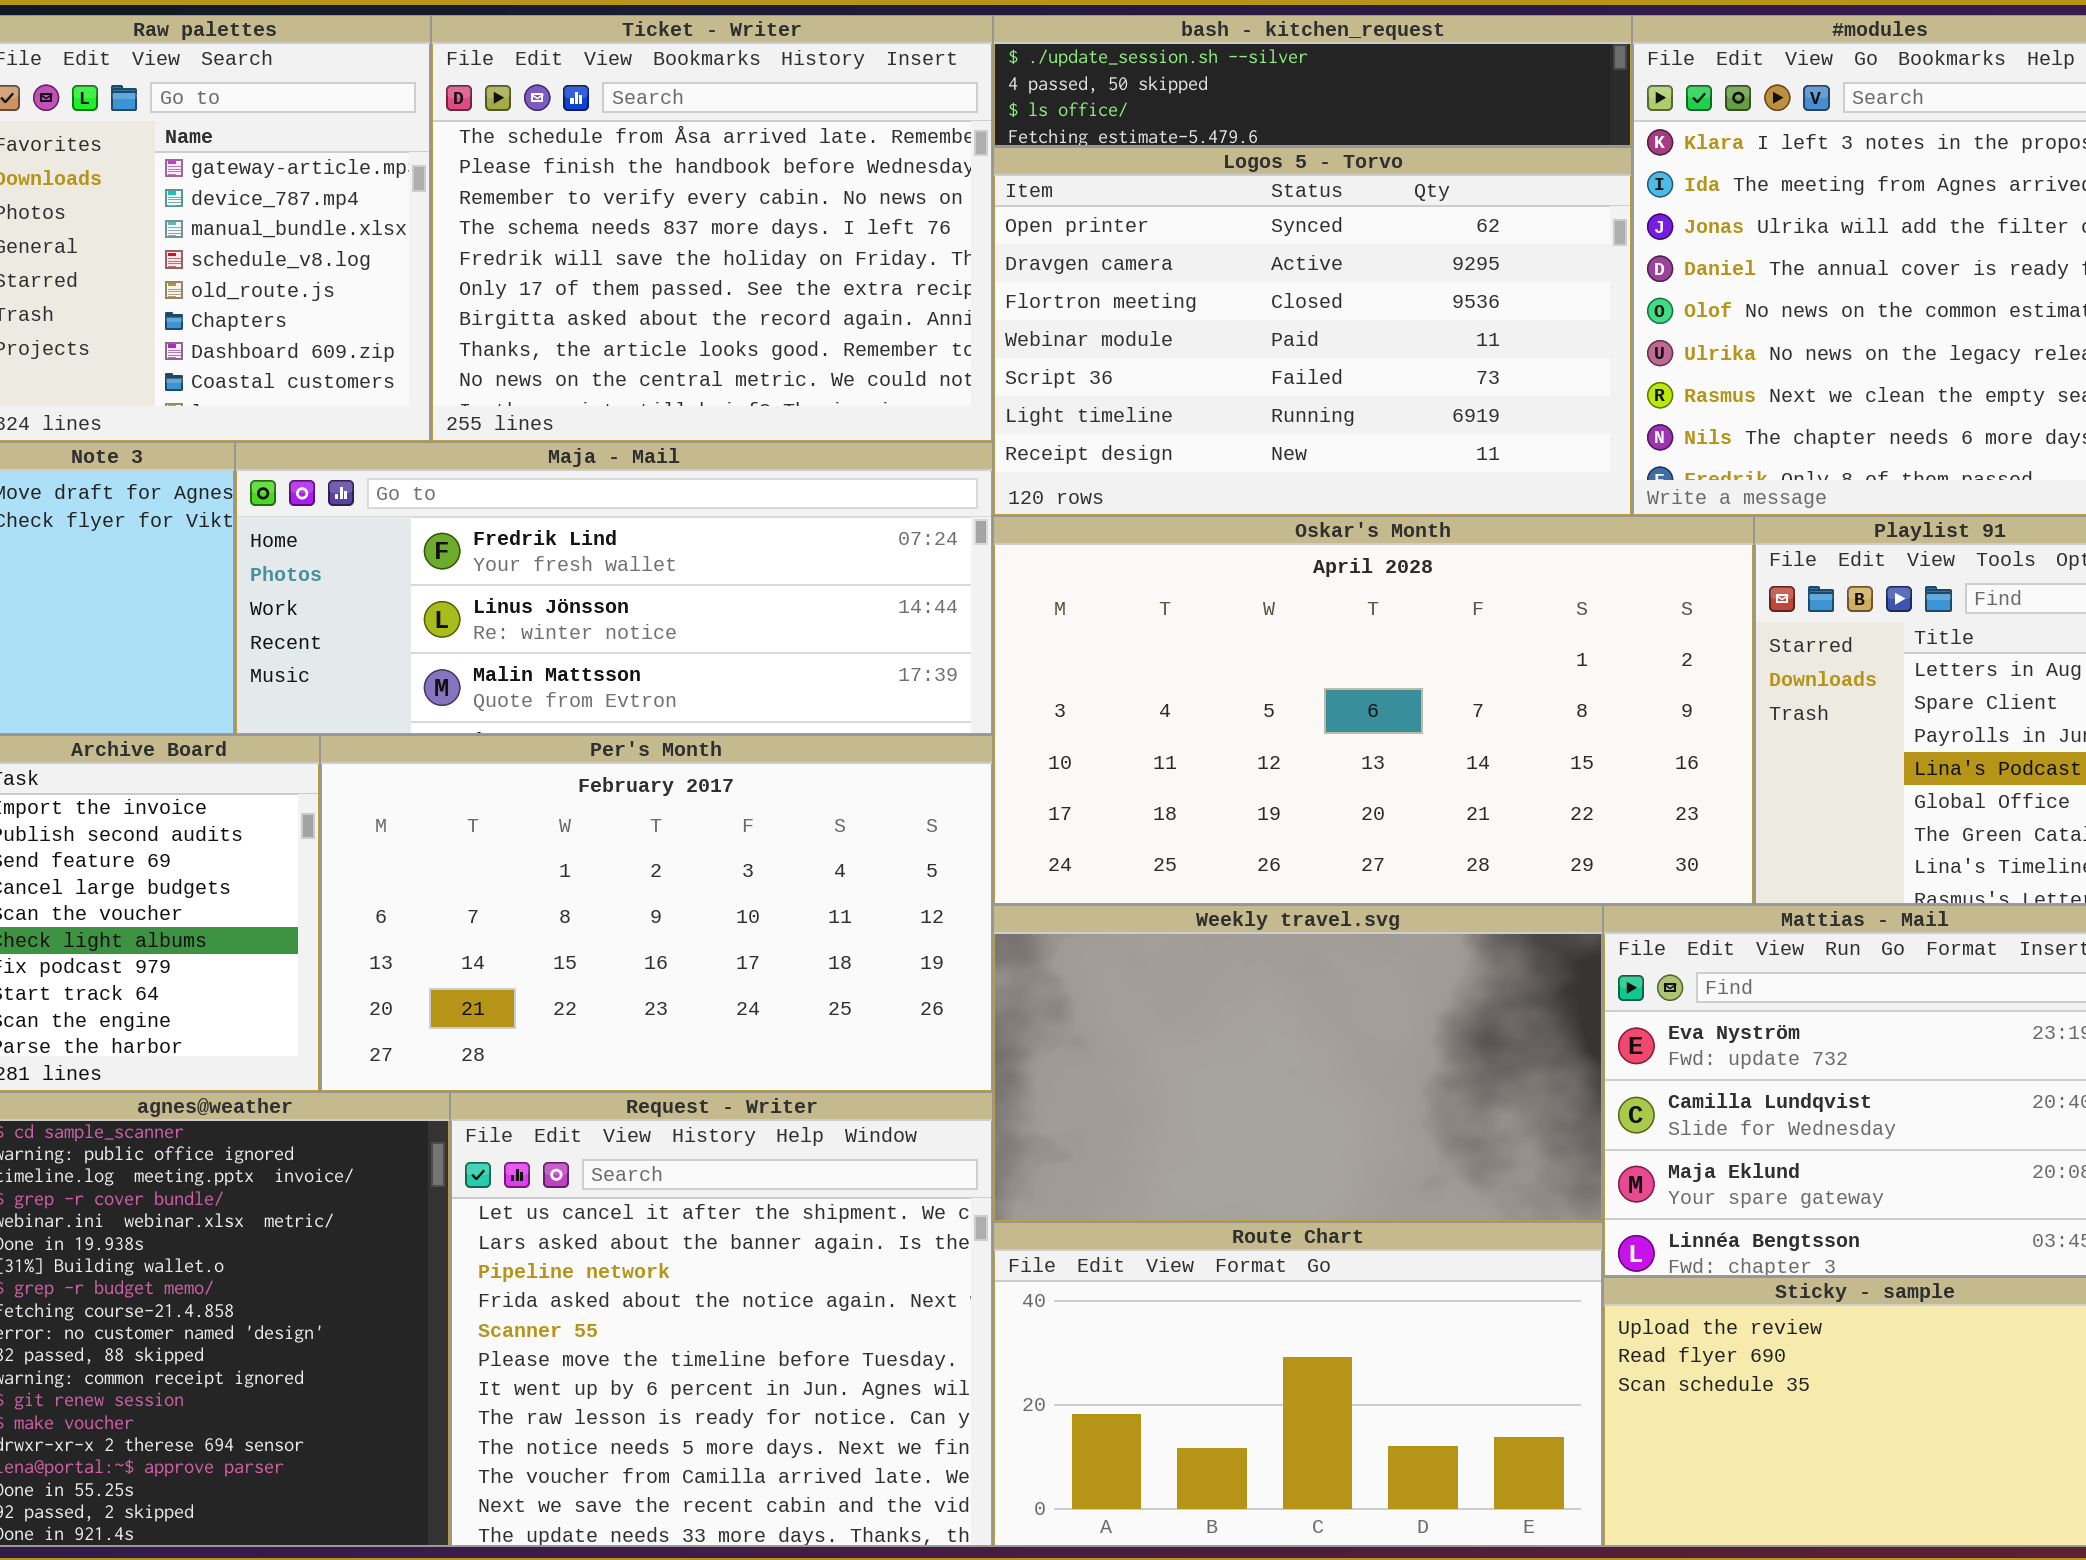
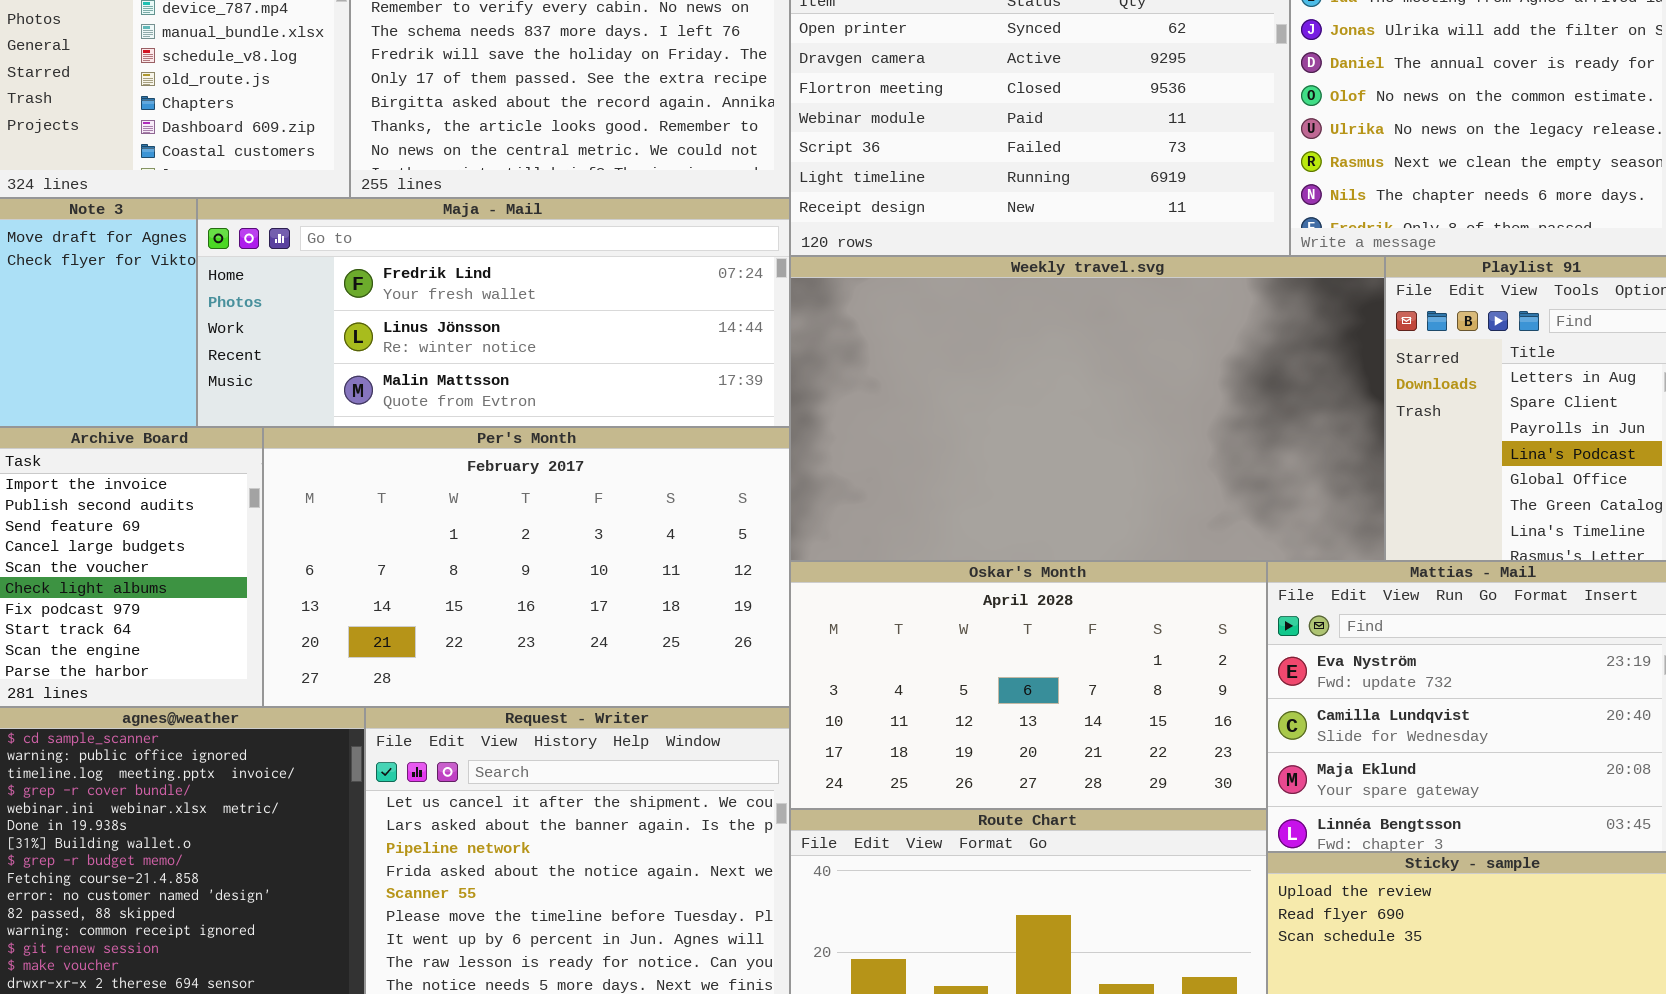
Oskar's Month: [993,516,1754,905] -> [790,561,1267,809], moved, resized
Weekly travel.svg: [993,905,1603,1222] -> [790,256,1385,561], moved, resized

